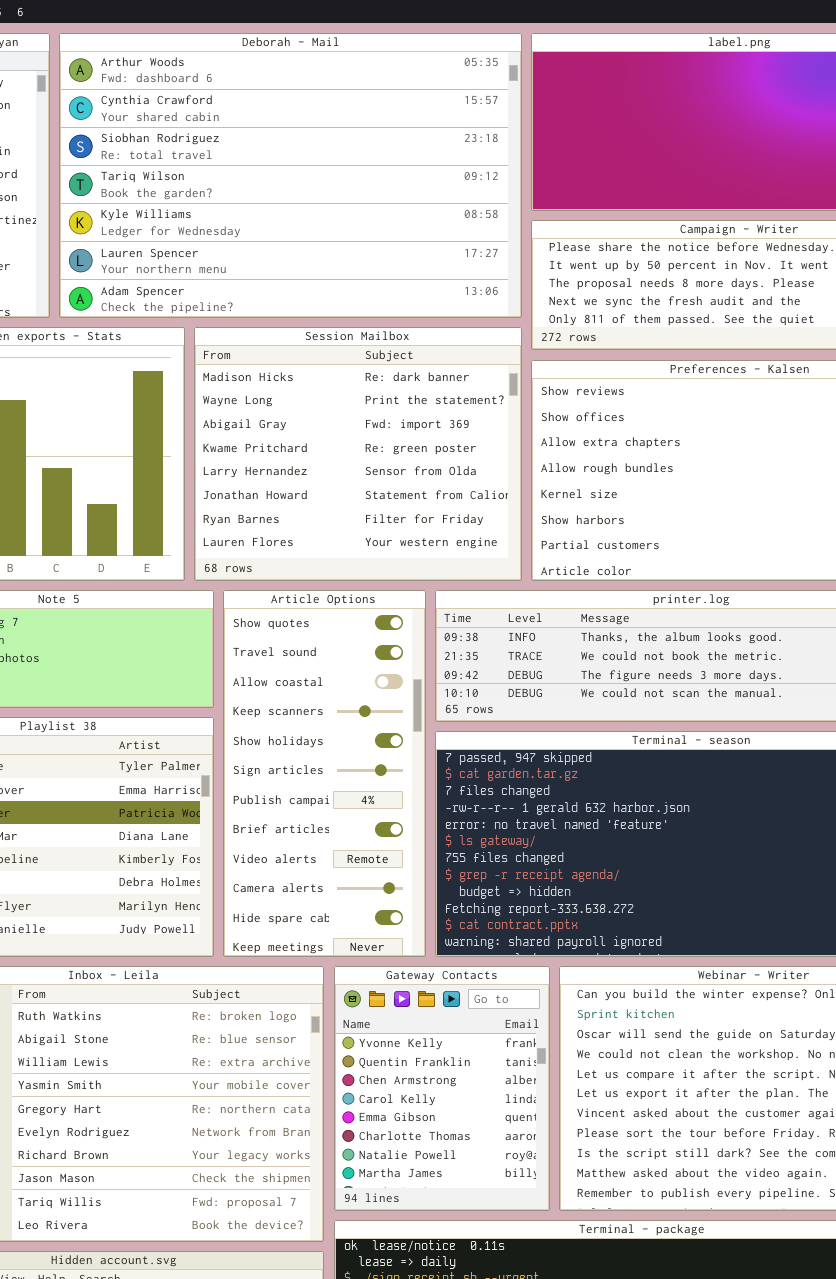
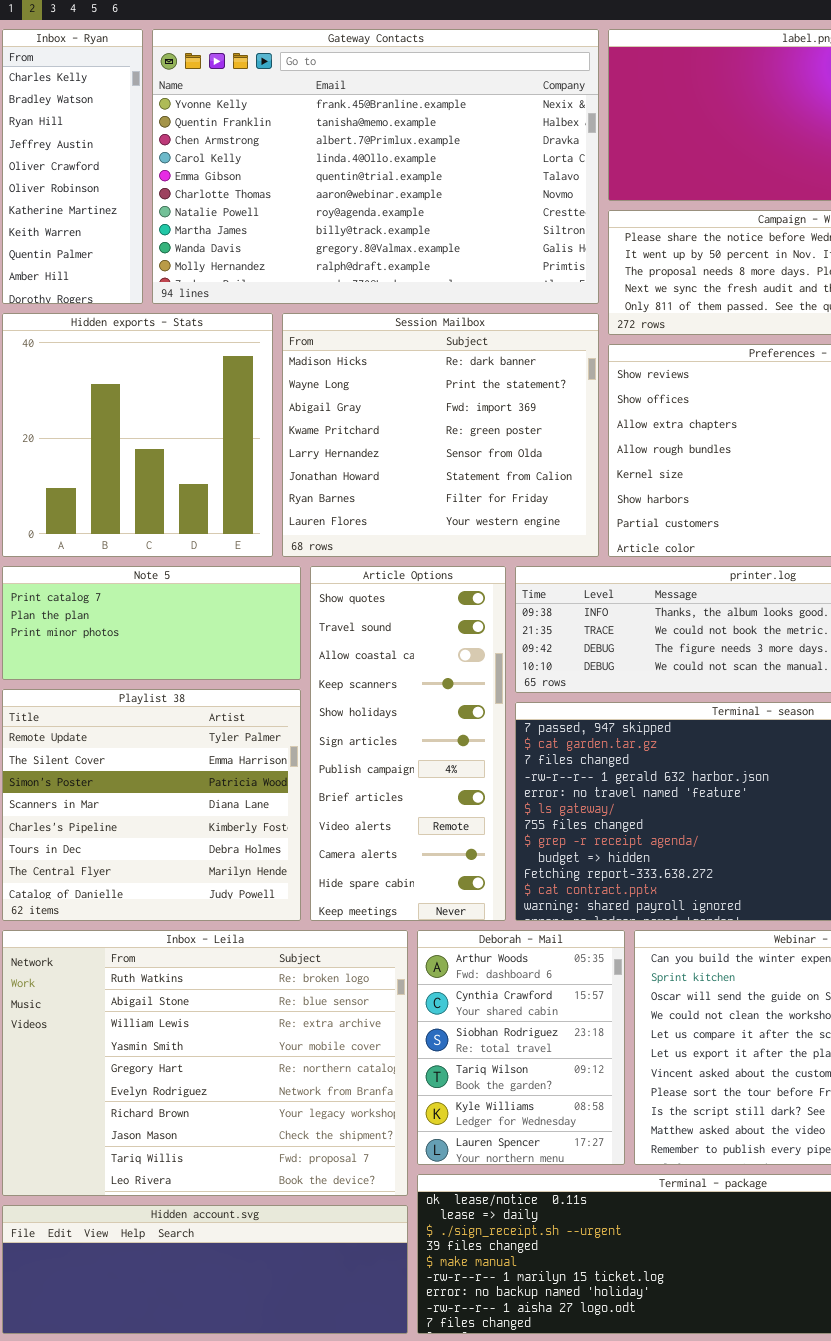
Deborah - Mail: [59,33,522,318] -> [417,930,625,1165], moved, resized
Gateway Contacts: [334,966,550,1211] -> [152,29,599,304], moved, resized

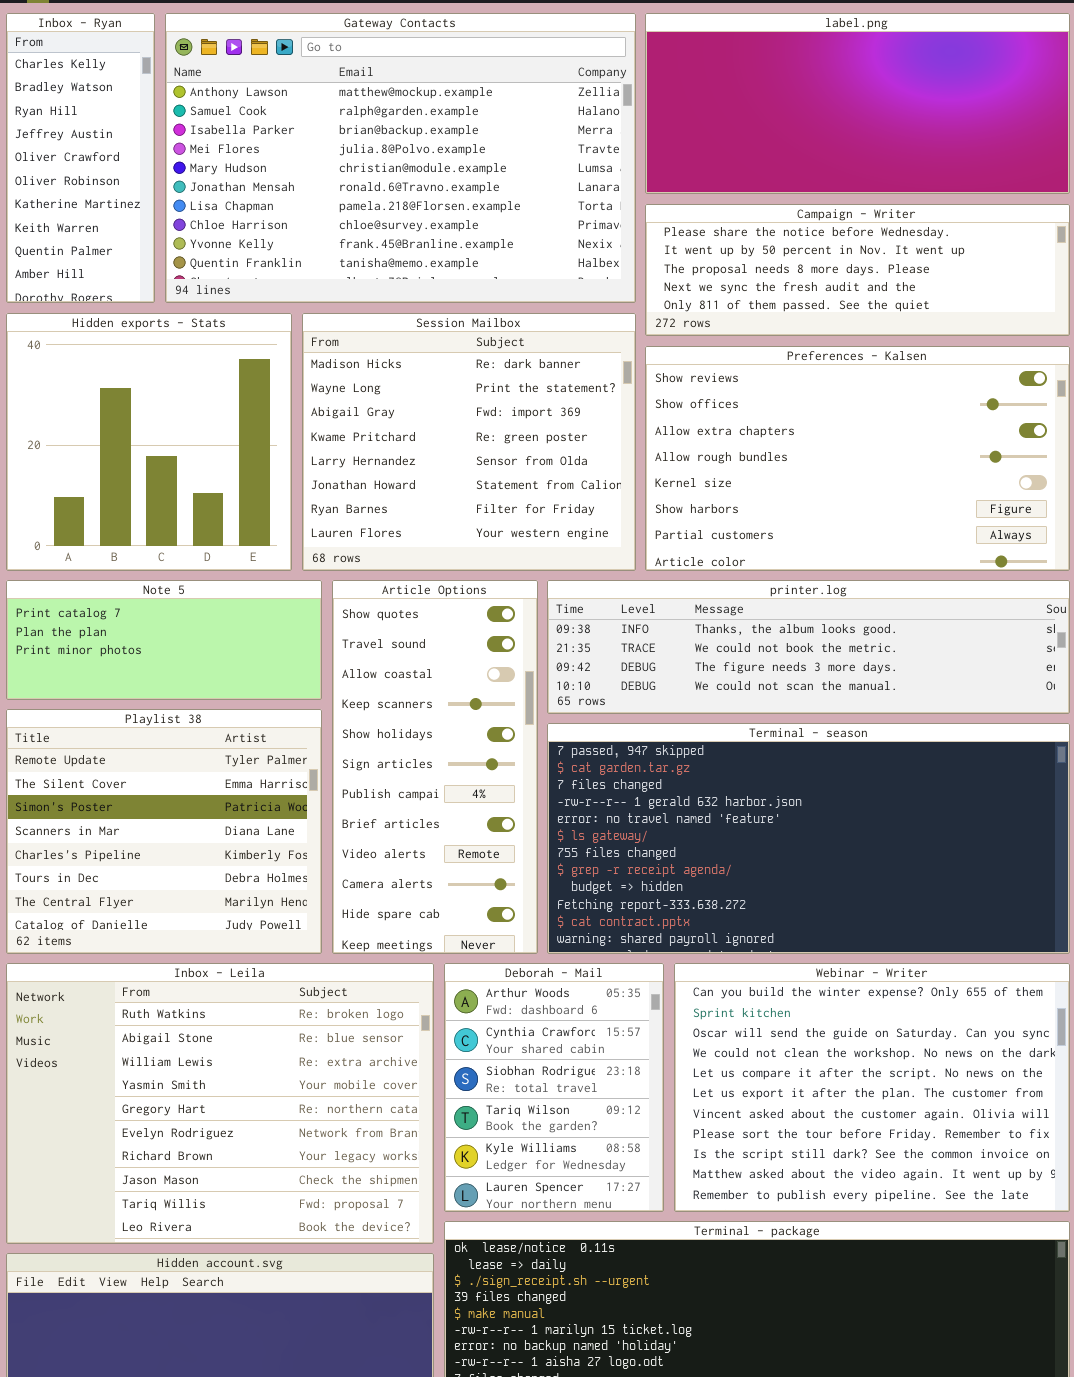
Gateway Contacts: [152,29,599,304] -> [165,13,636,303], scrolled up 8 rows

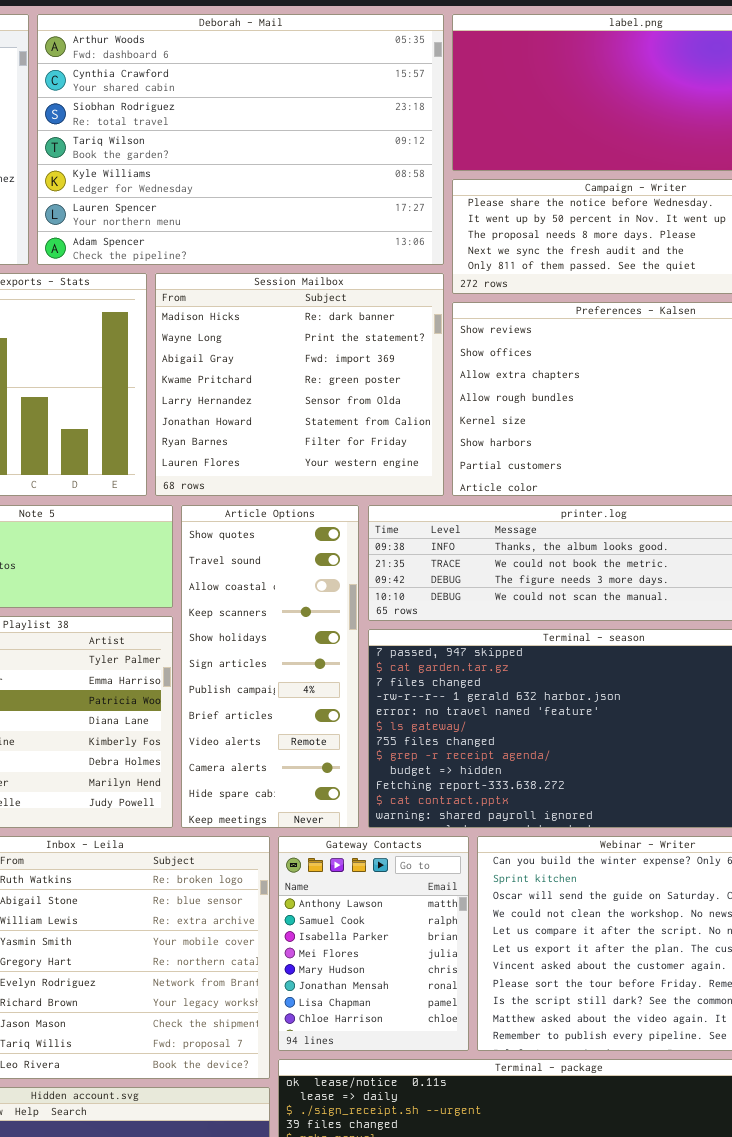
Gateway Contacts: [165,13,636,303] -> [278,836,469,1051], moved, resized
Deborah - Mail: [444,963,664,1212] -> [37,14,444,265], moved, resized

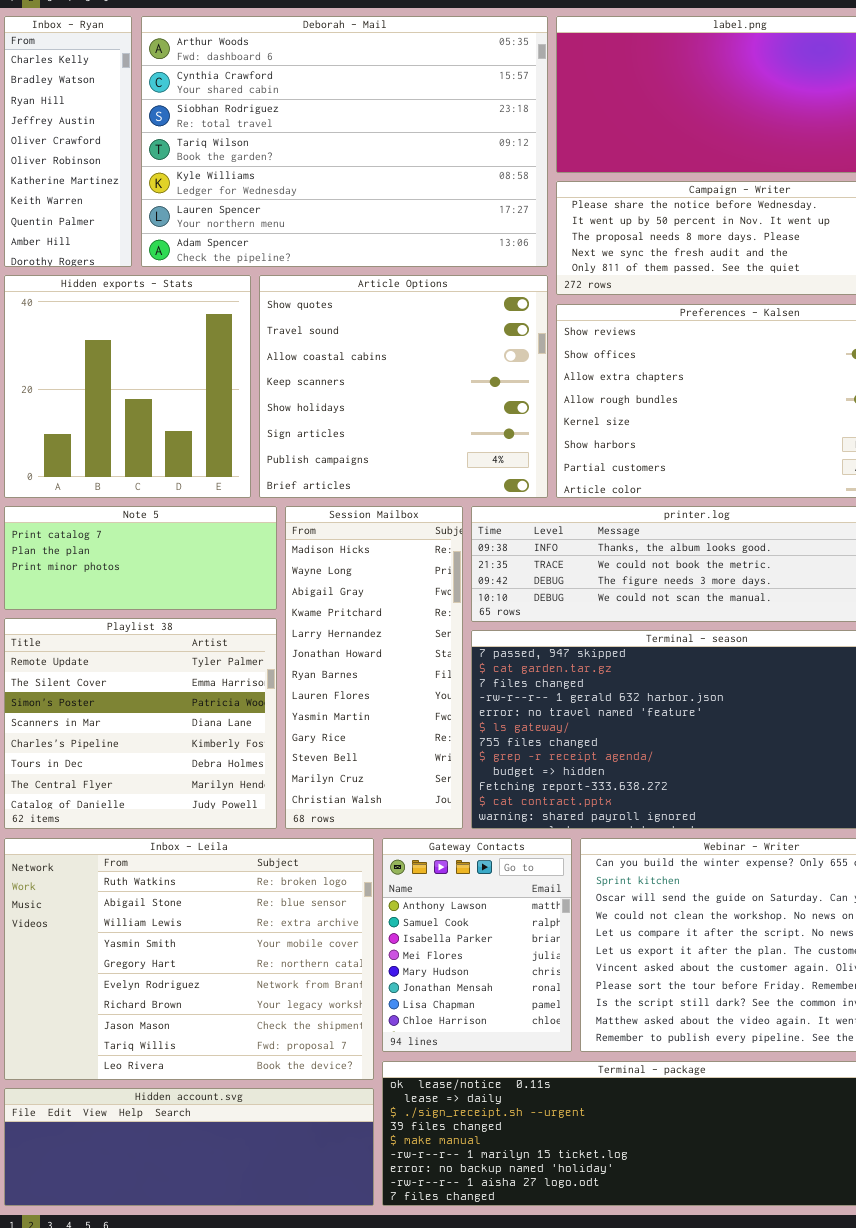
Session Mailbox: [155,273,444,496] -> [285,506,463,829], moved, resized
Article Options: [181,505,359,828] -> [259,275,548,498], moved, resized

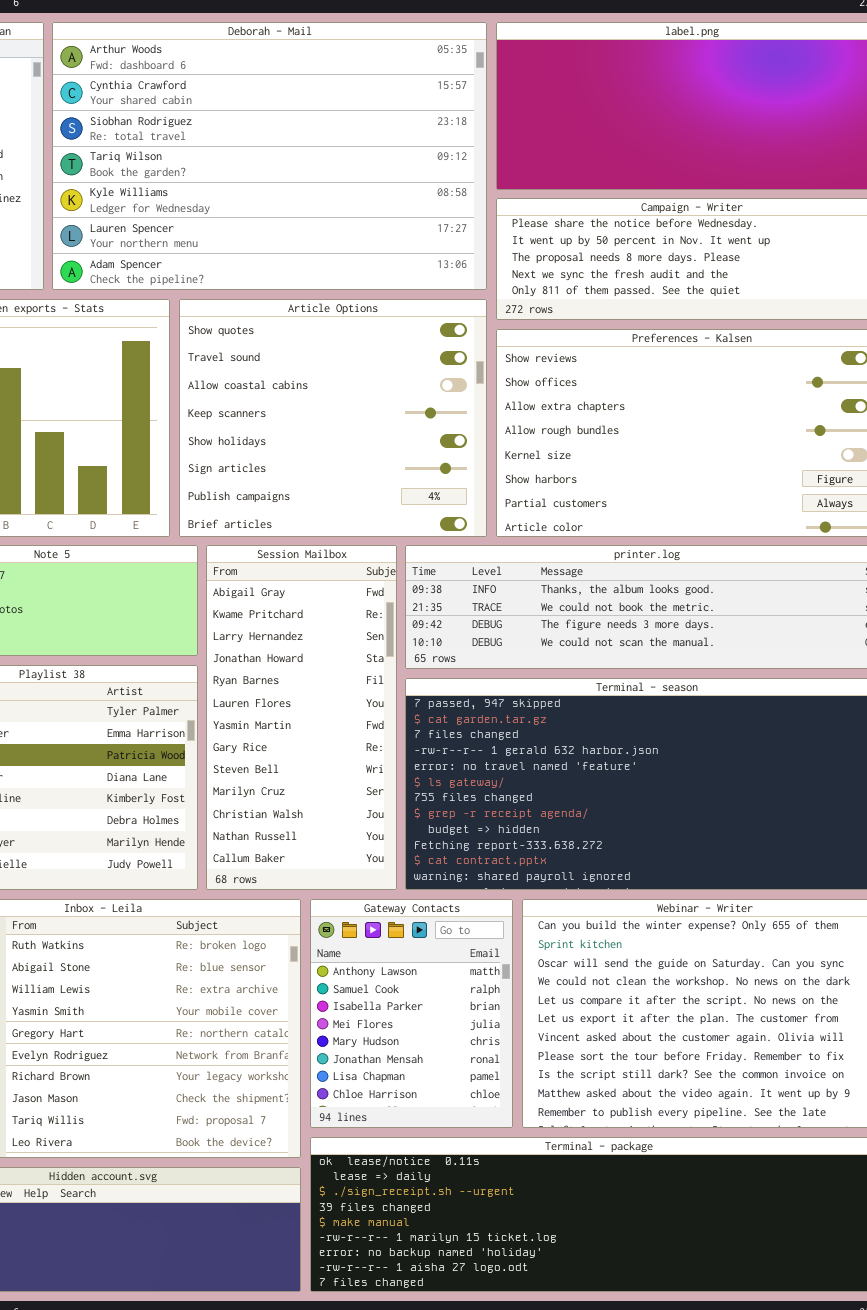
Session Mailbox: [285,506,463,829] -> [206,545,397,890], scrolled down 2 rows

